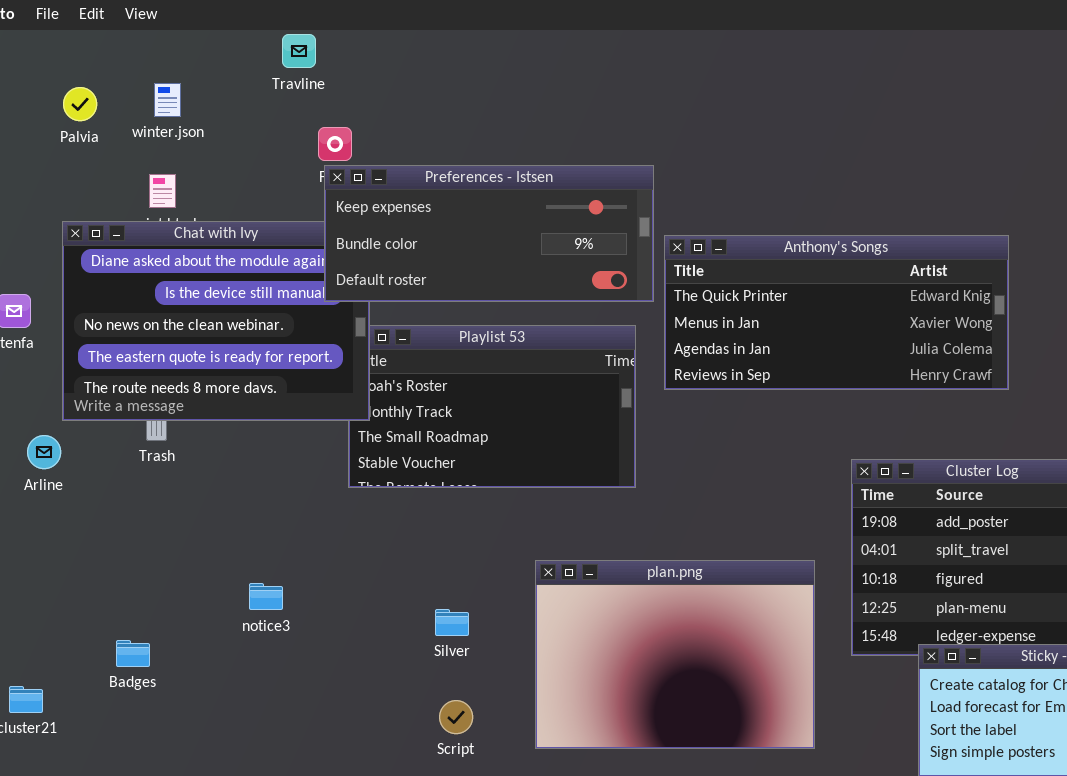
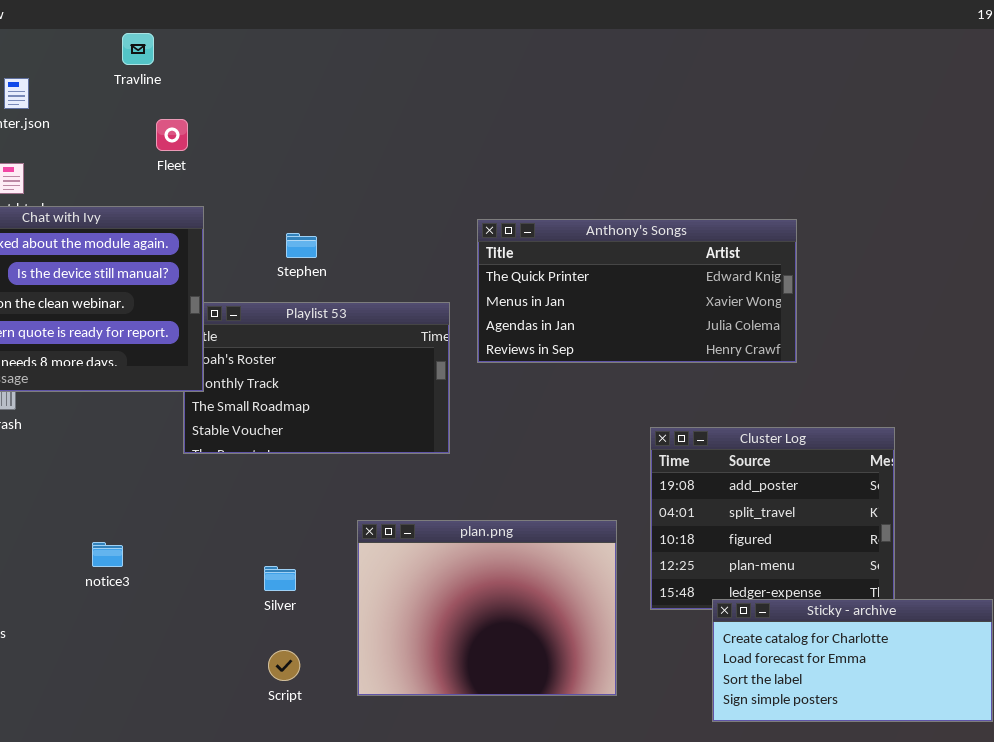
Preferences - Istsen: [324,165,654,302] -> none, closed

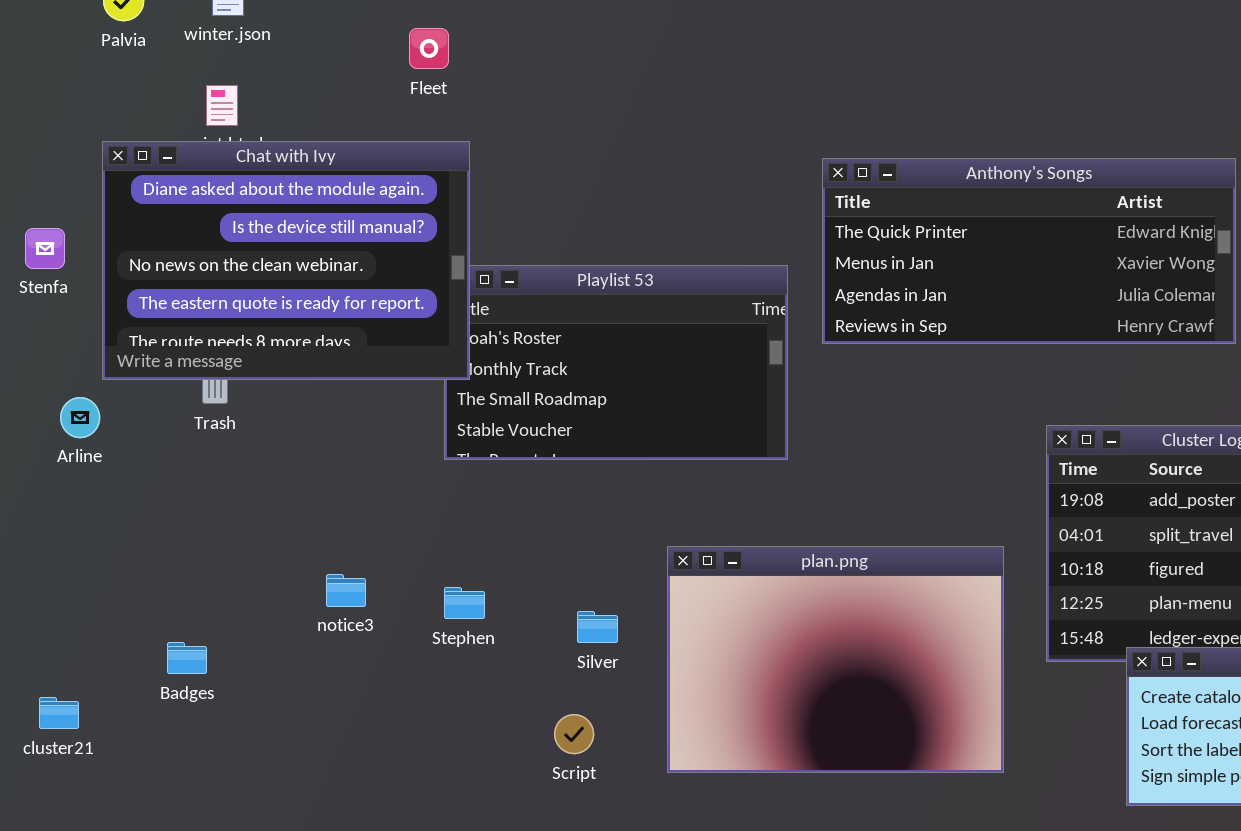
Stephen: [286,233,317,258] -> [444,587,485,619], moved
Silver: [264,566,296,591] -> [577,611,618,643], moved

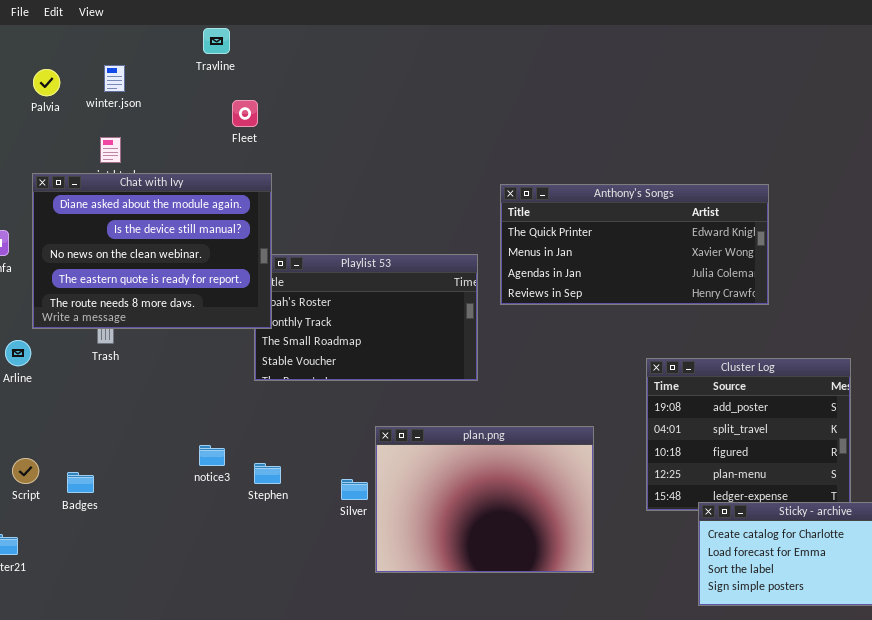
plan.png: [667,546,1004,773] -> [375,426,594,573], moved
notice3: [326,574,366,607] -> [199,445,225,466], moved
Badges: [167,642,207,674] -> [67,472,94,493], moved
Script: [554,714,594,754] -> [12,458,39,484], moved

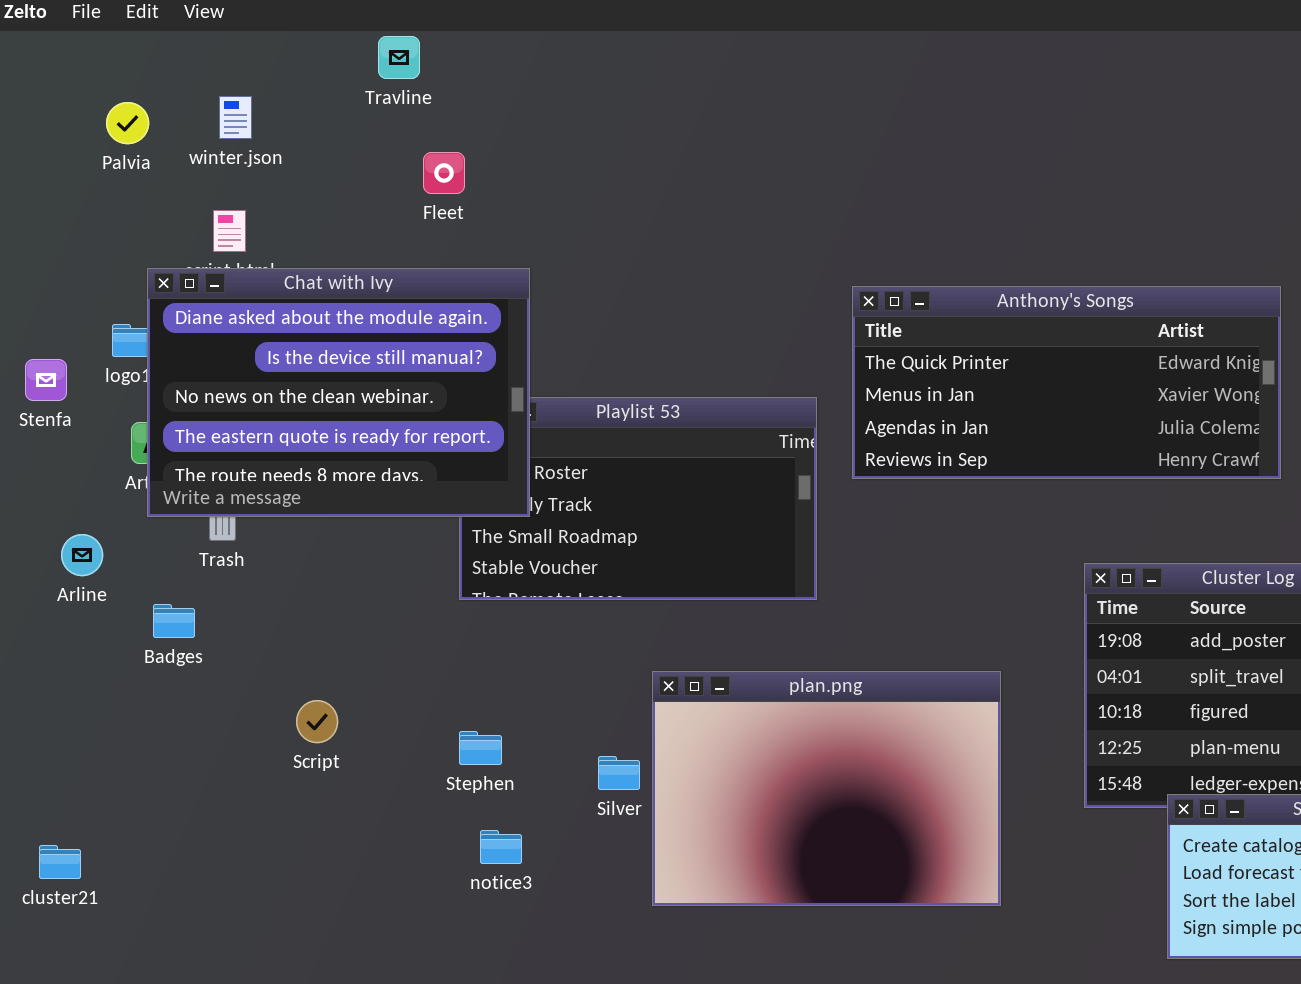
Chat with Ivy: [32,173,272,329] -> [147,268,530,517], moved
notice3: [199,445,225,466] -> [480,830,522,864], moved
Script: [12,458,39,484] -> [296,700,338,743], moved
Badges: [67,472,94,493] -> [153,604,195,638], moved

